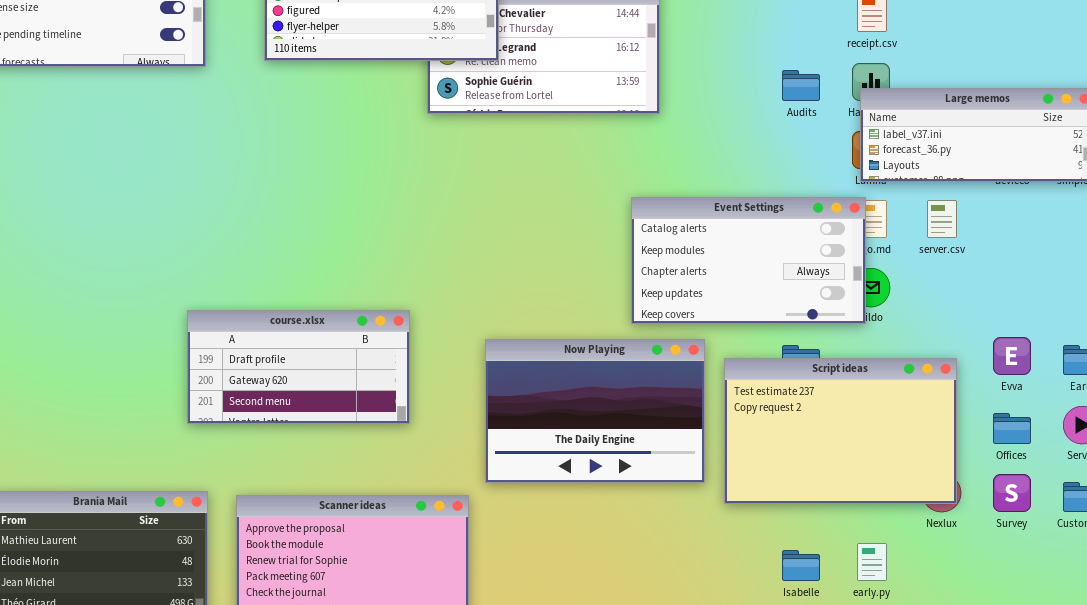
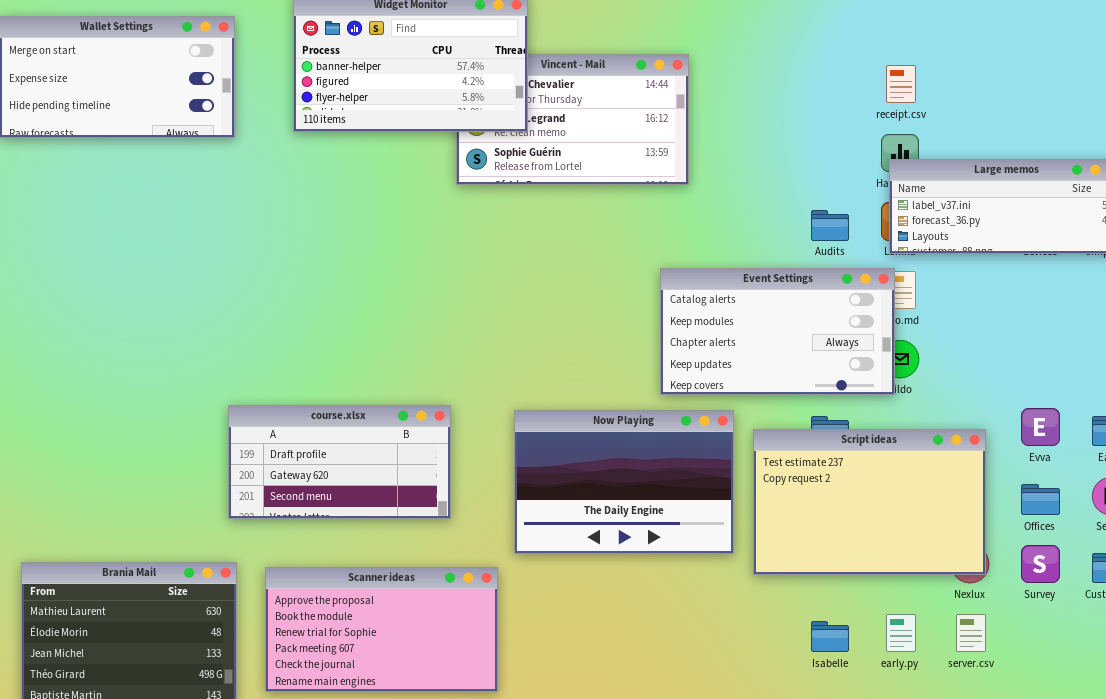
Audits: [782,70,820,101] -> [811,210,849,241], moved
server.csv: [927,200,957,238] -> [956,614,986,652], moved
course.xlsx: [187,310,410,424] -> [228,405,451,519], moved

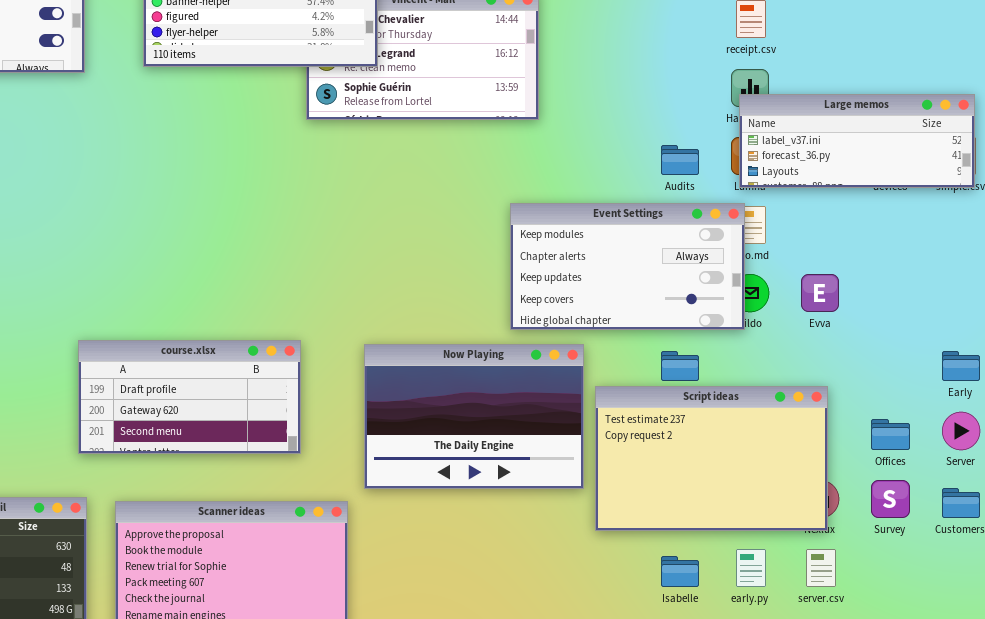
Event Settings: [660,268,895,395] -> [510,203,745,330], scrolled down 1 row
Evva: [1021,408,1060,446] -> [801,274,839,312], moved
Script ideas: [753,429,986,575] -> [595,386,828,531], moved

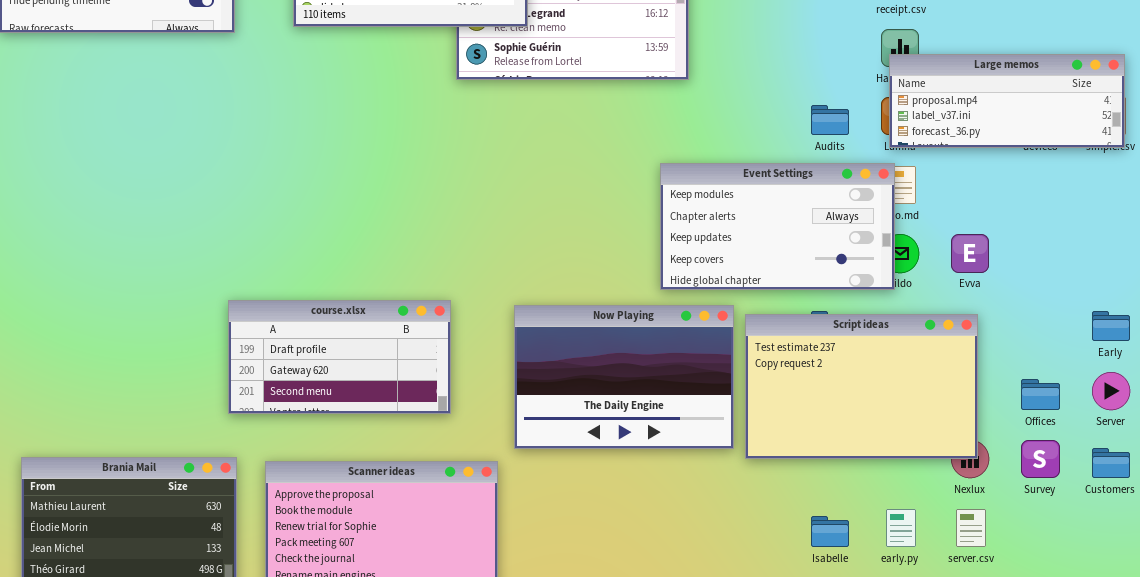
Large memos: [739,94,975,188] -> [889,54,1125,148], scrolled up 1 row
Script ideas: [595,386,828,531] -> [745,314,978,459], moved

